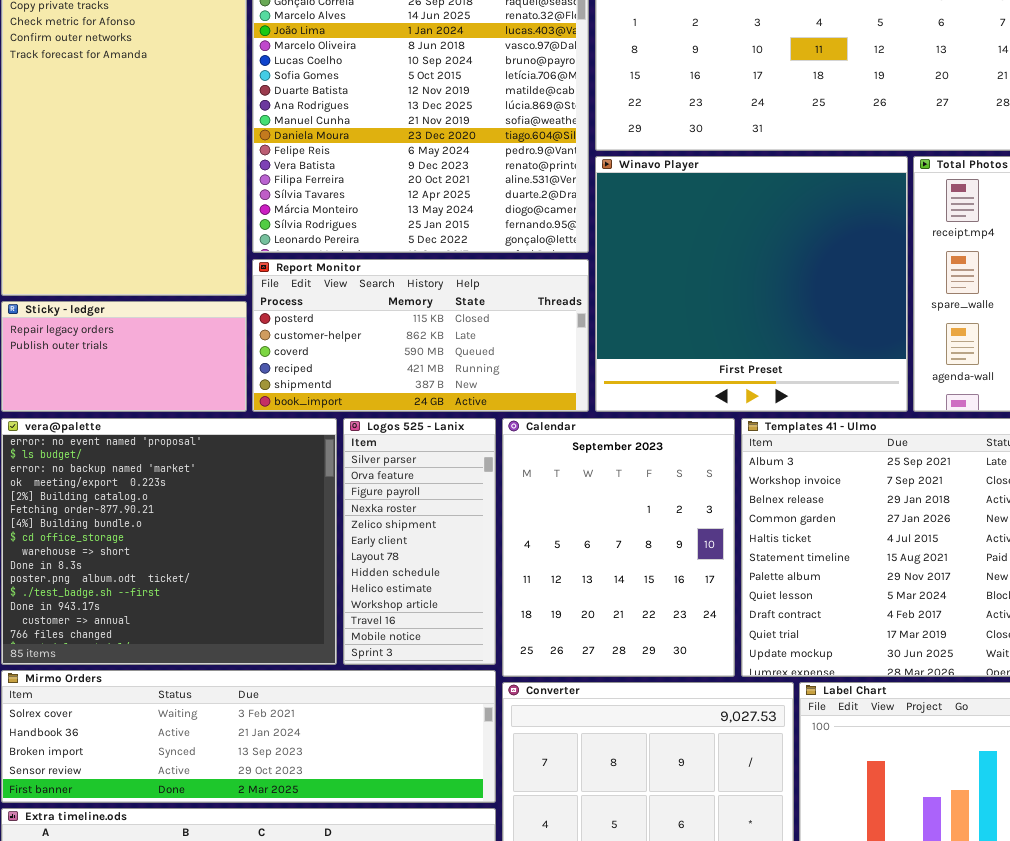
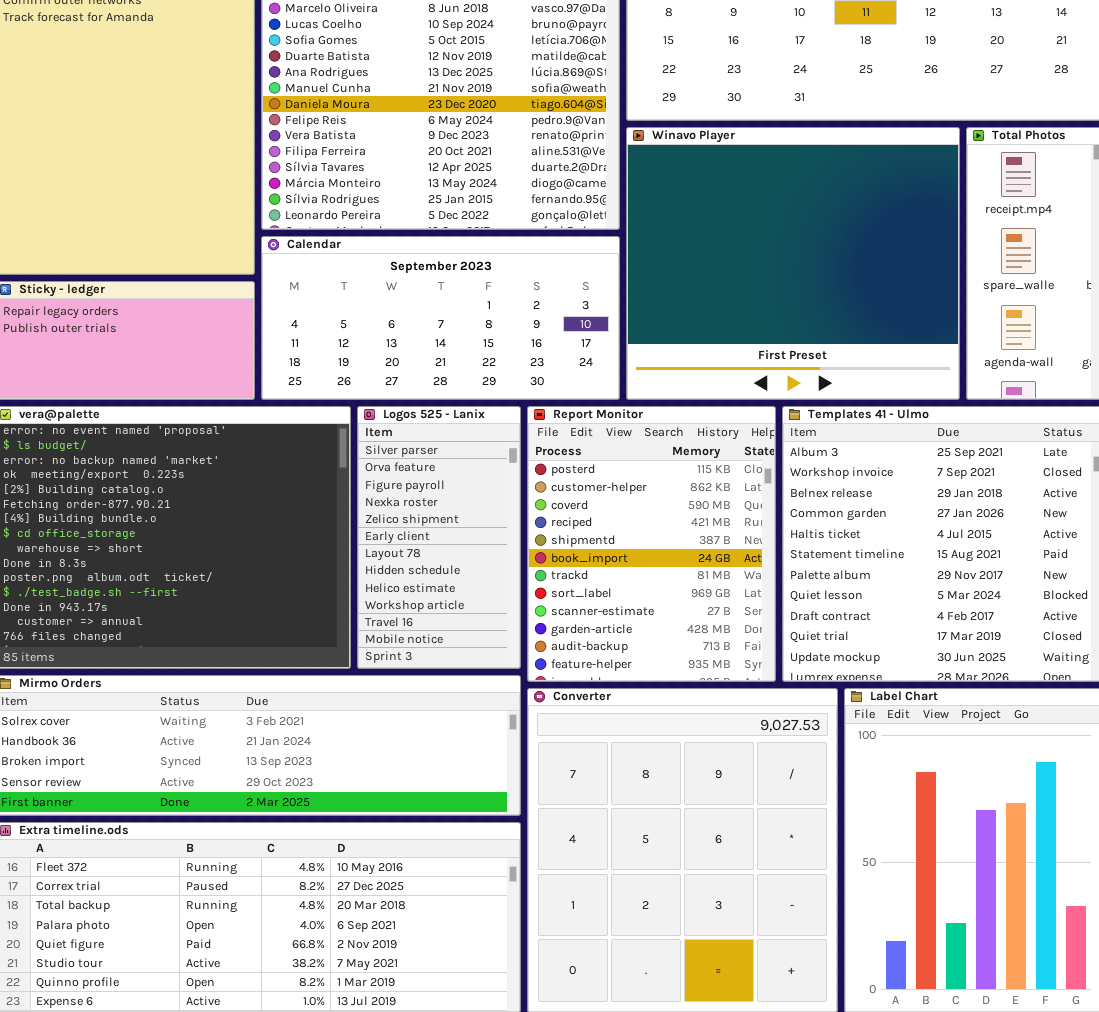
Report Monitor: [252,259,589,412] -> [527,406,776,682], moved, resized
Calendar: [502,418,735,677] -> [261,236,620,400], moved, resized

